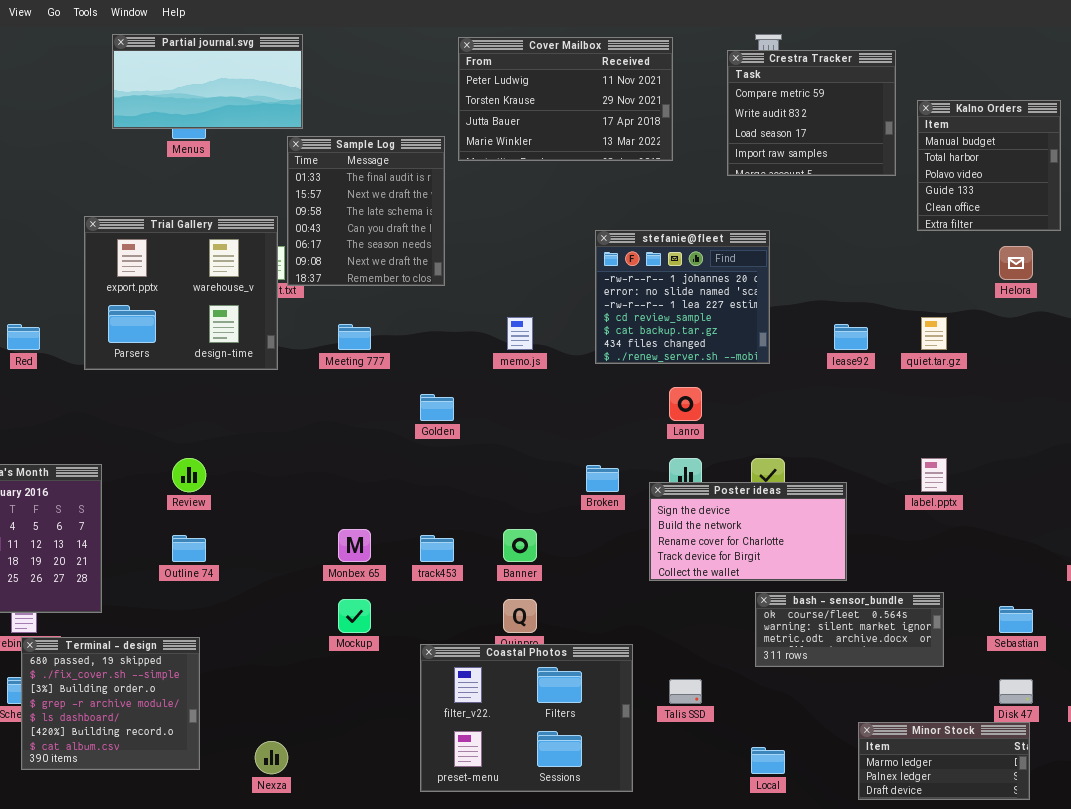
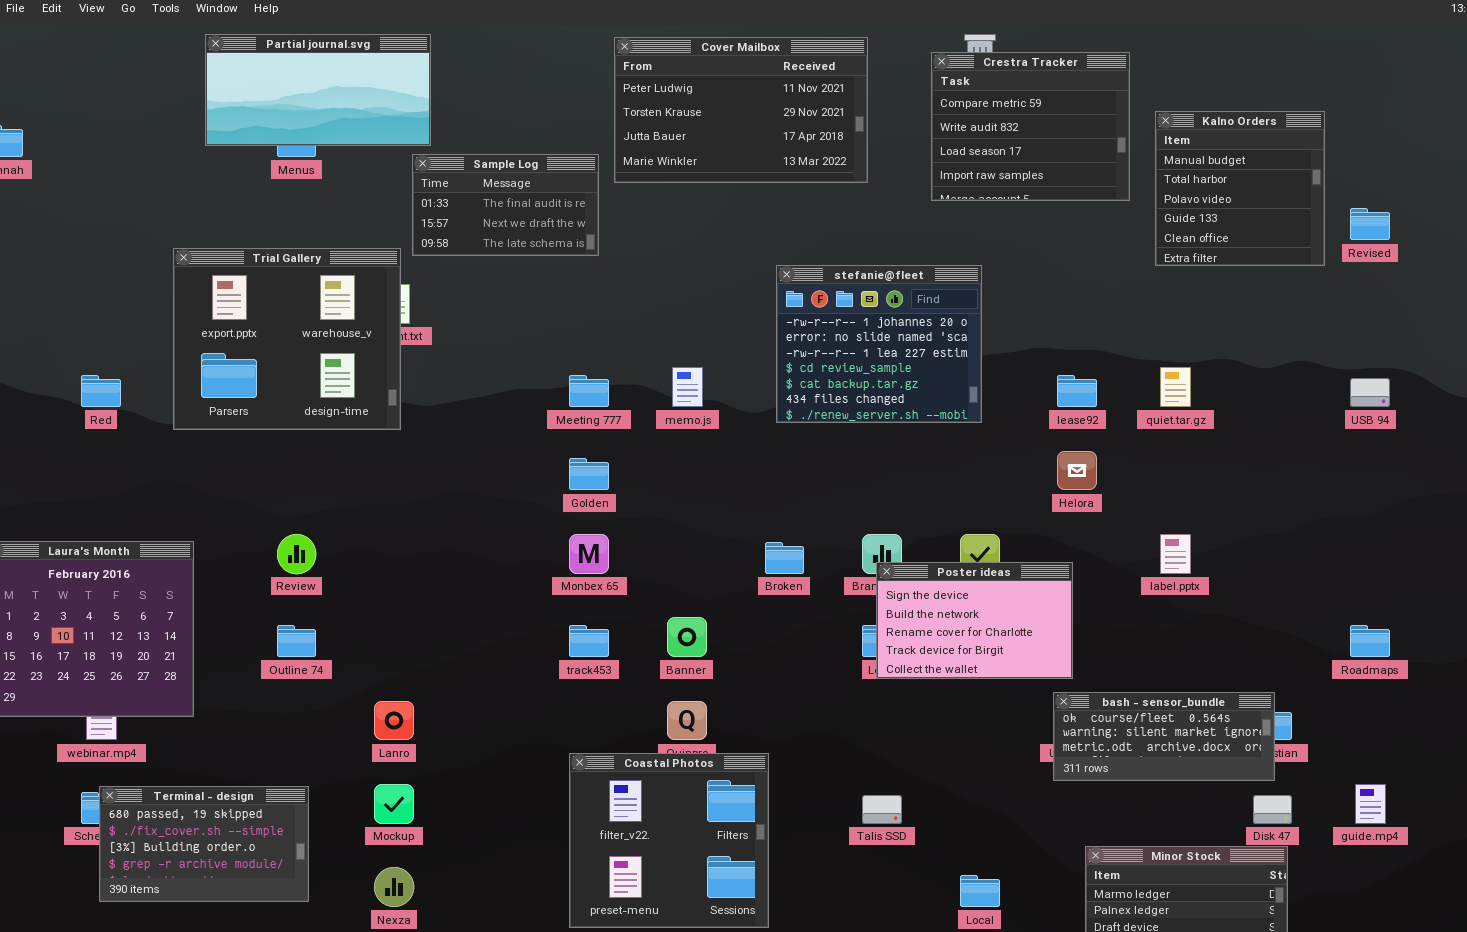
Sample Log: [287,136,445,286] -> [412,154,599,256], resized
Helora: [999,246,1033,280] -> [1057,451,1097,490], moved
Meeting 777: [338,324,371,350] -> [569,375,609,407], moved
Lanro: [669,387,702,421] -> [374,701,414,740], moved
Poster ideas: [649,482,847,581] -> [876,562,1073,679], resized
Monbex 65: [338,529,371,562] -> [569,534,609,574], moved
bash - sensor_bundle: [755,592,944,667] -> [1053,692,1275,781], moved
Mockup: [338,599,371,633] -> [374,784,414,824], moved
Terminal - design: [21,637,200,770] -> [99,786,309,902], resized
Coastal Photos: [420,644,633,792] -> [569,753,769,928], resized

